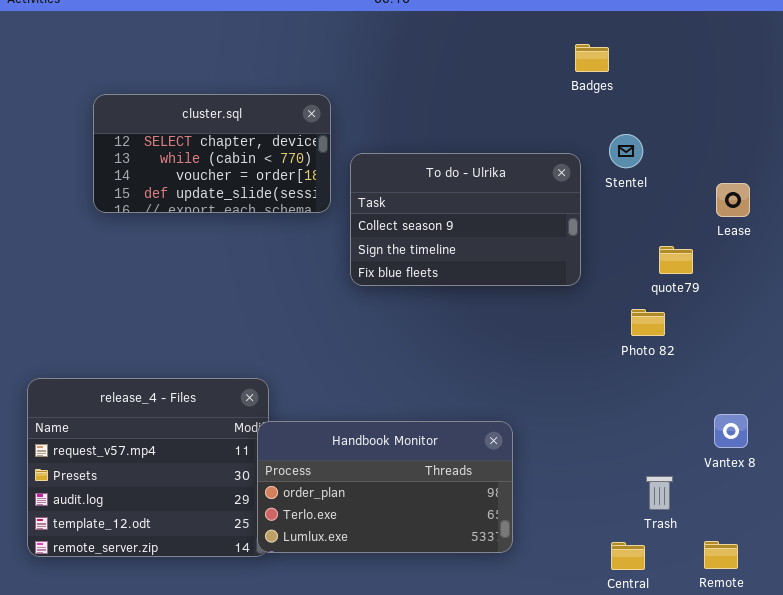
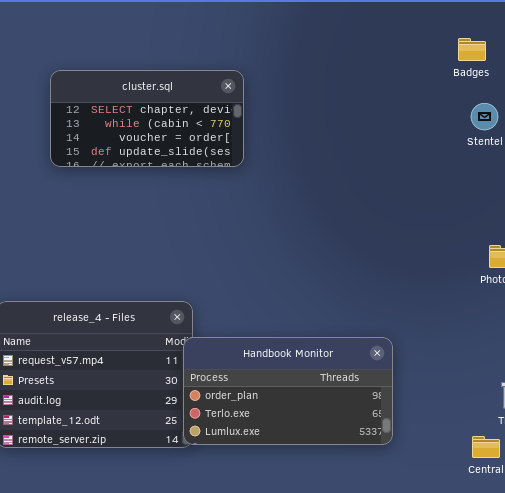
Badges: [575,44,609,72] -> [458,38,486,61], moved
To do - Ulrika: [350,153,581,286] -> none, closed

